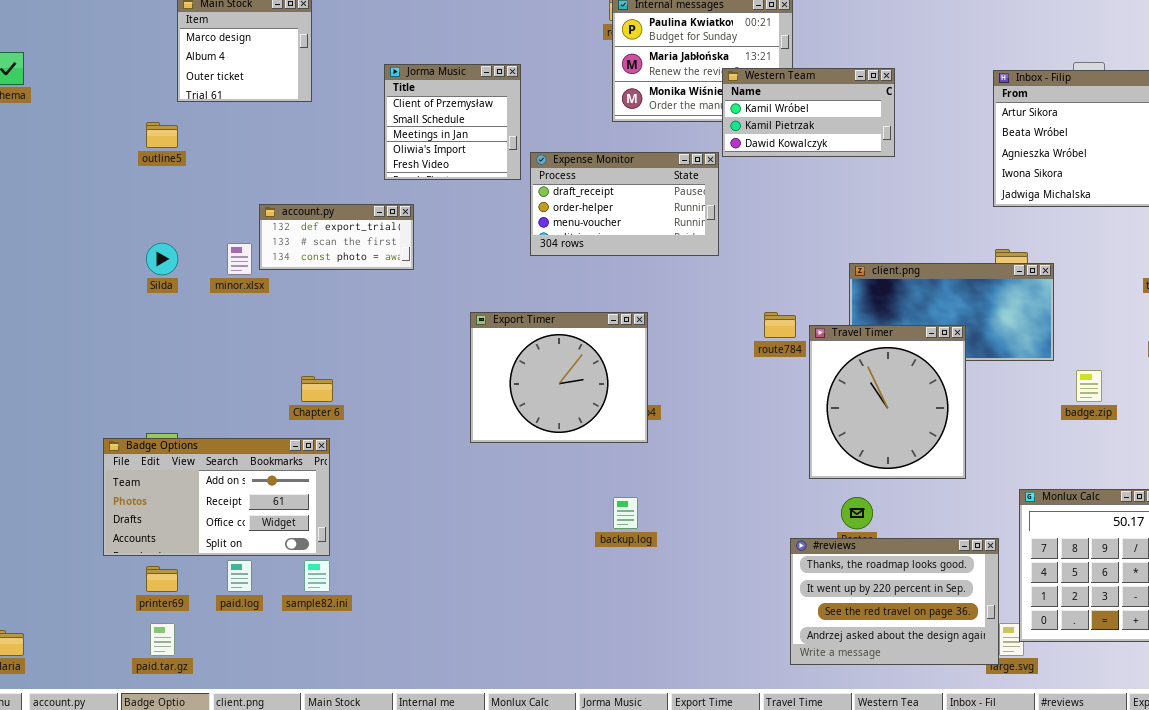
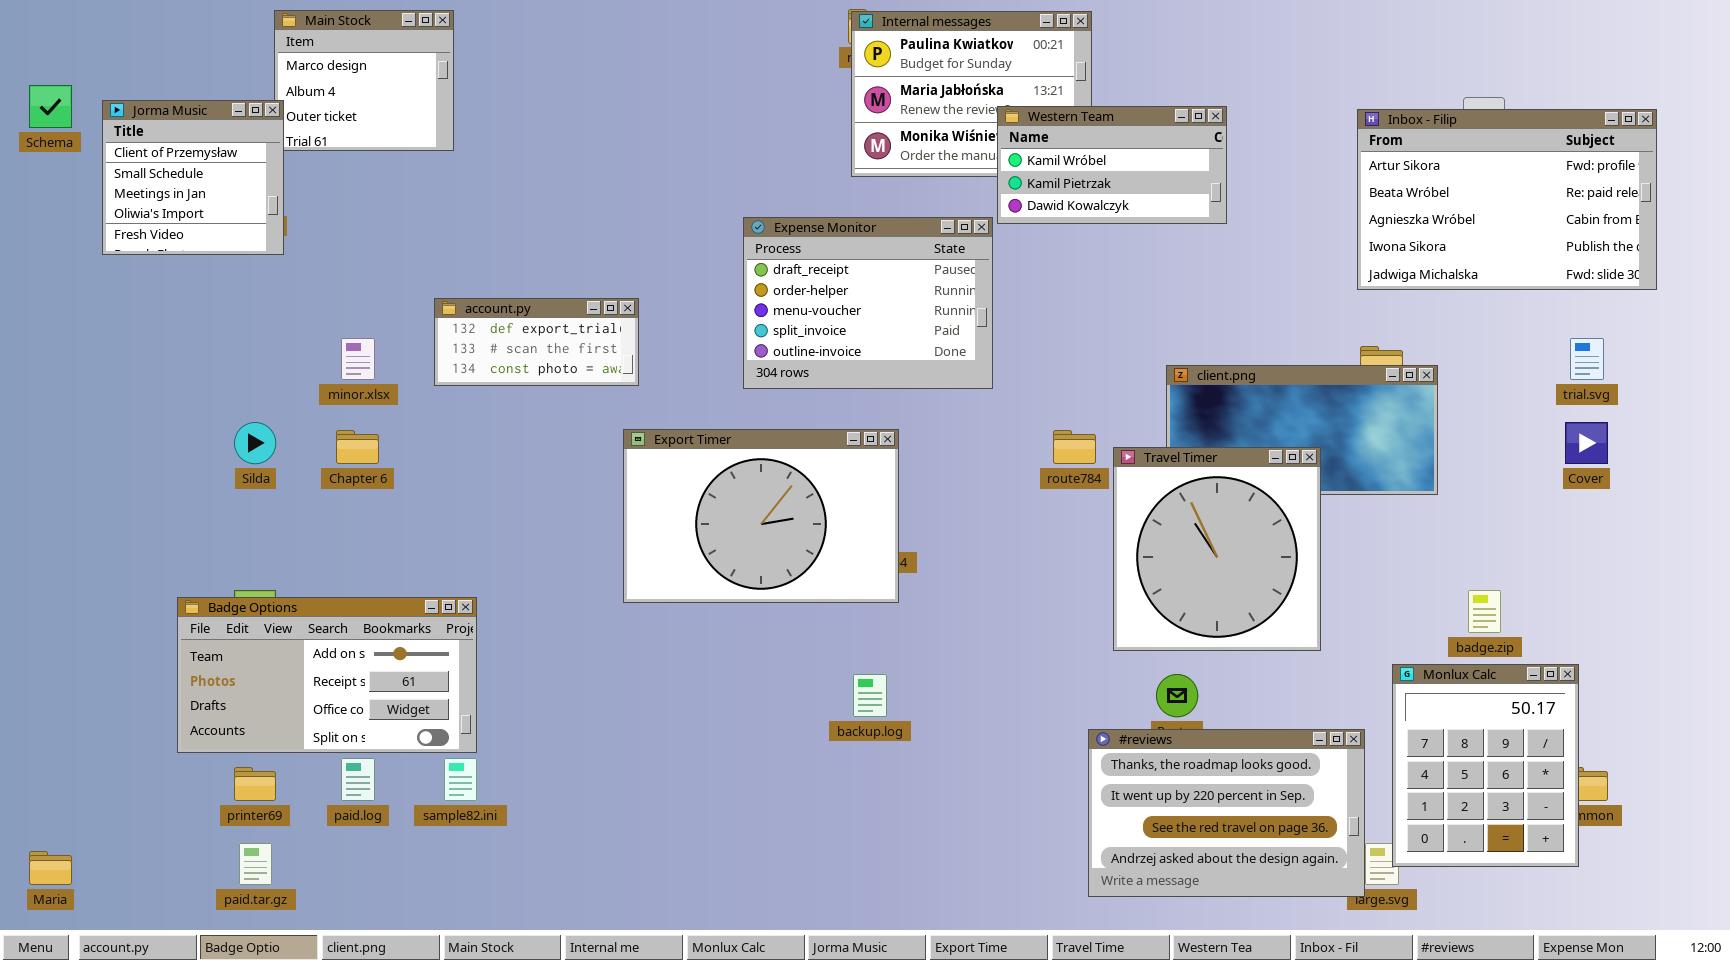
Jorma Music: [384,64,521,180] -> [102,100,284,255], moved
Expense Monitor: [530,152,719,256] -> [743,217,993,389], resized
account.py: [259,204,414,270] -> [434,298,639,386], moved
Silda: [146,243,178,275] -> [234,422,276,464], moved
Export Timer: [470,312,648,443] -> [623,429,899,603], resized
badge.zip: [1076,370,1102,402] -> [1468,590,1501,633], moved
Chapter 6: [301,376,333,402] -> [336,430,379,464], moved

